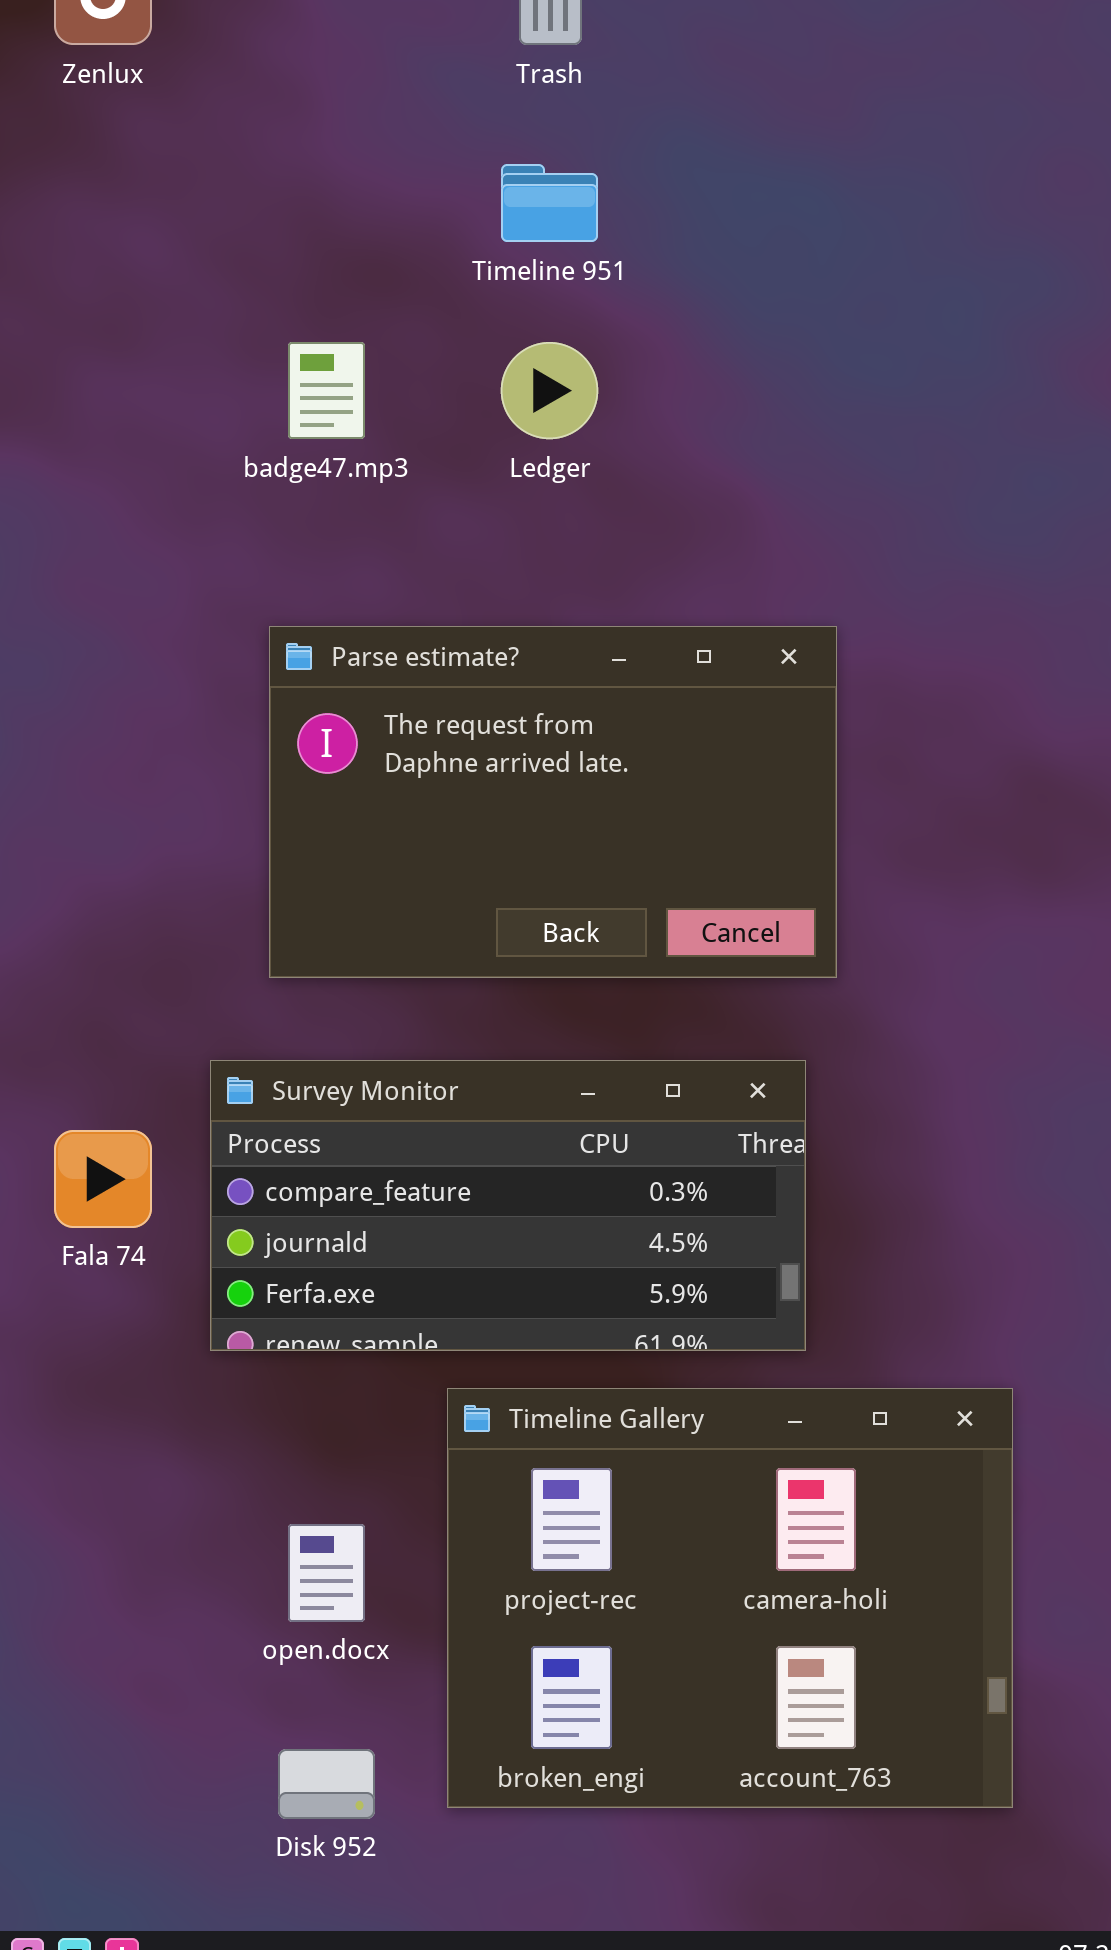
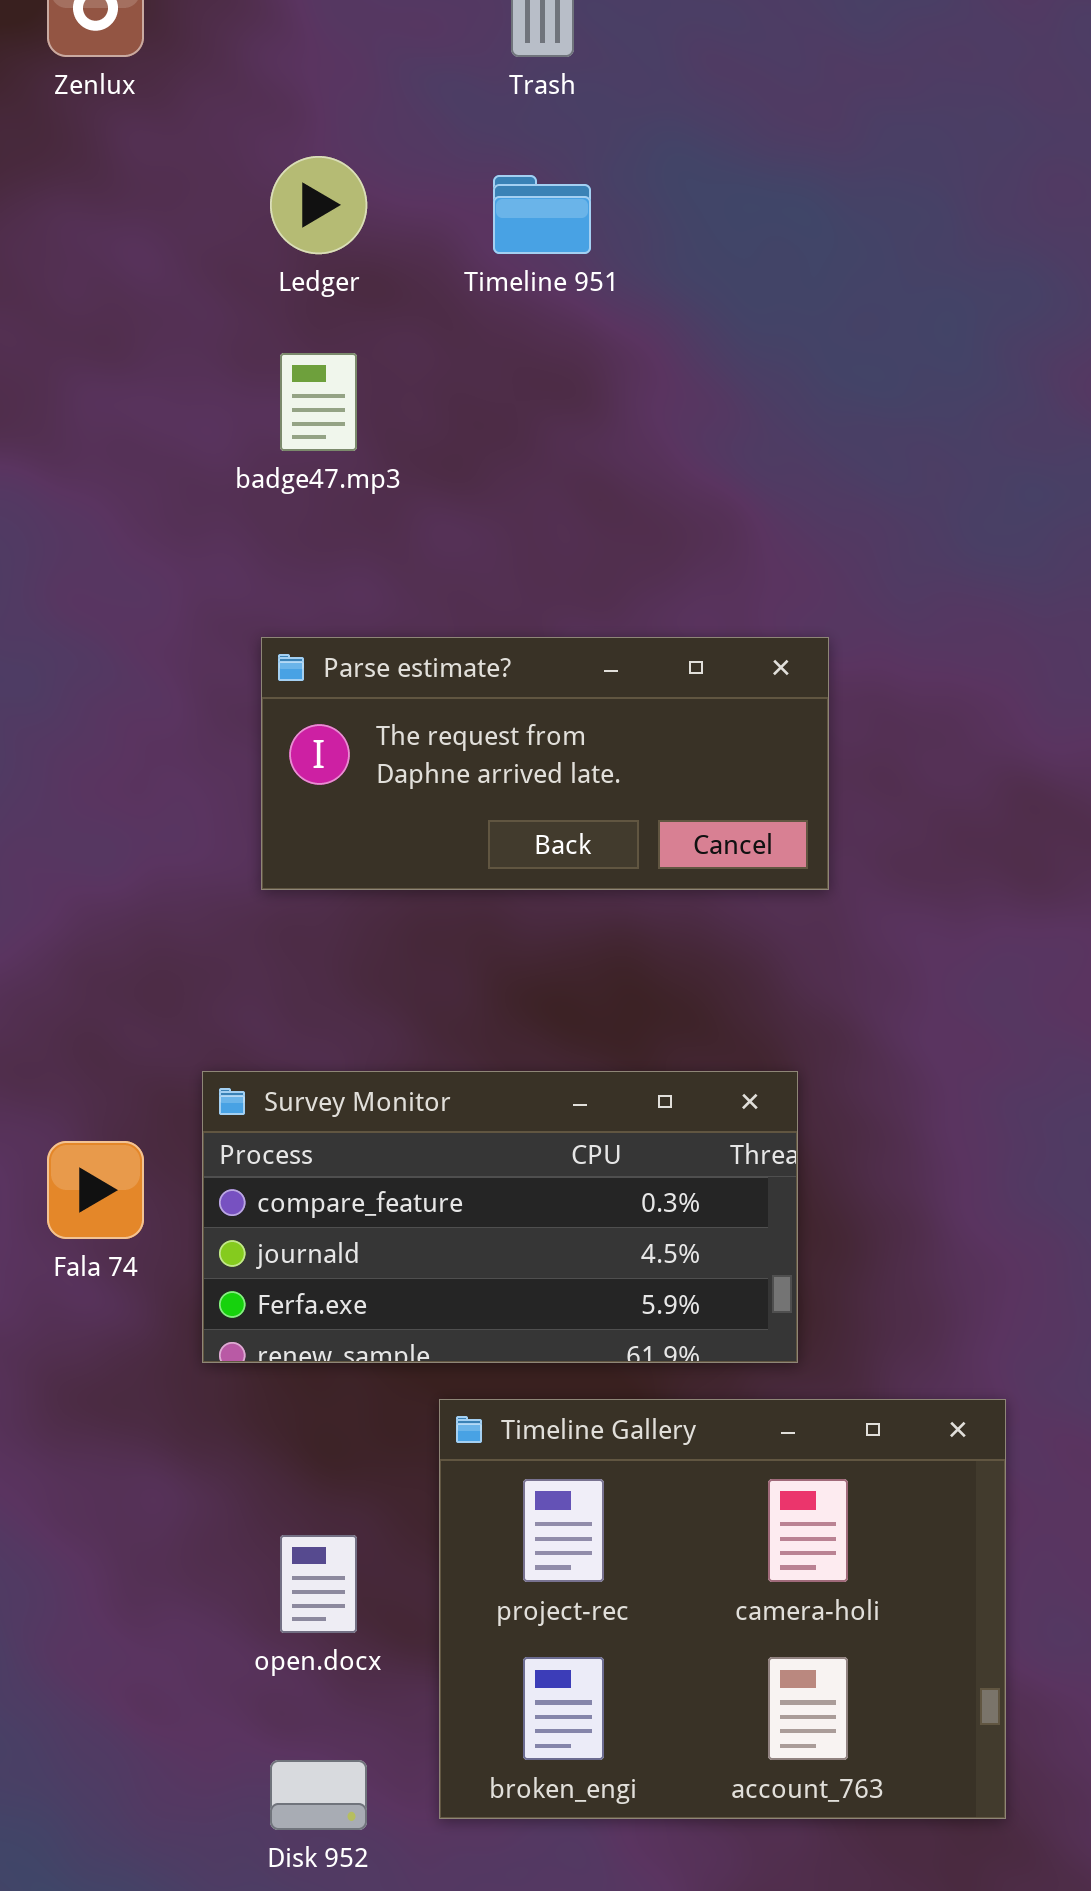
Ledger: [501,342,598,439] -> [270,156,367,254], moved
Parse estimate?: [269,626,837,978] -> [261,637,829,890], resized

